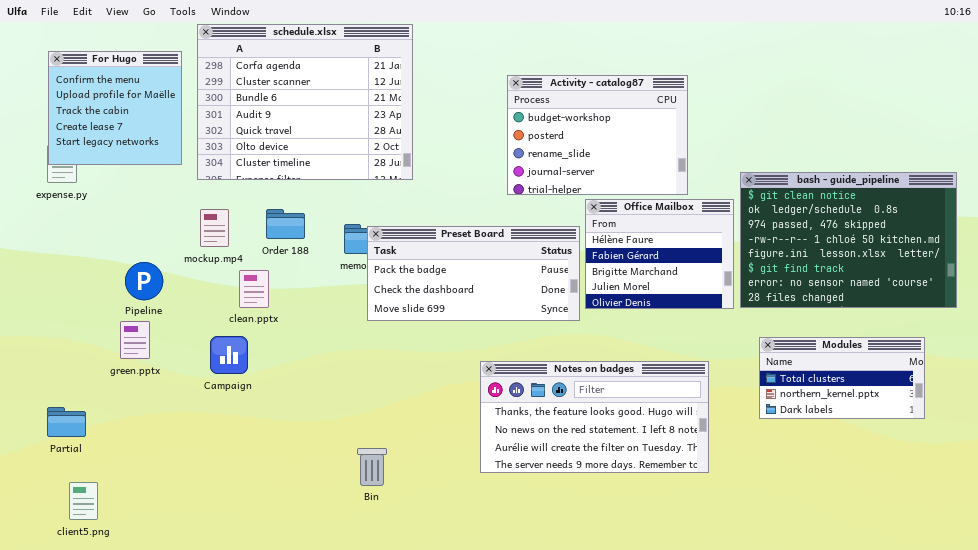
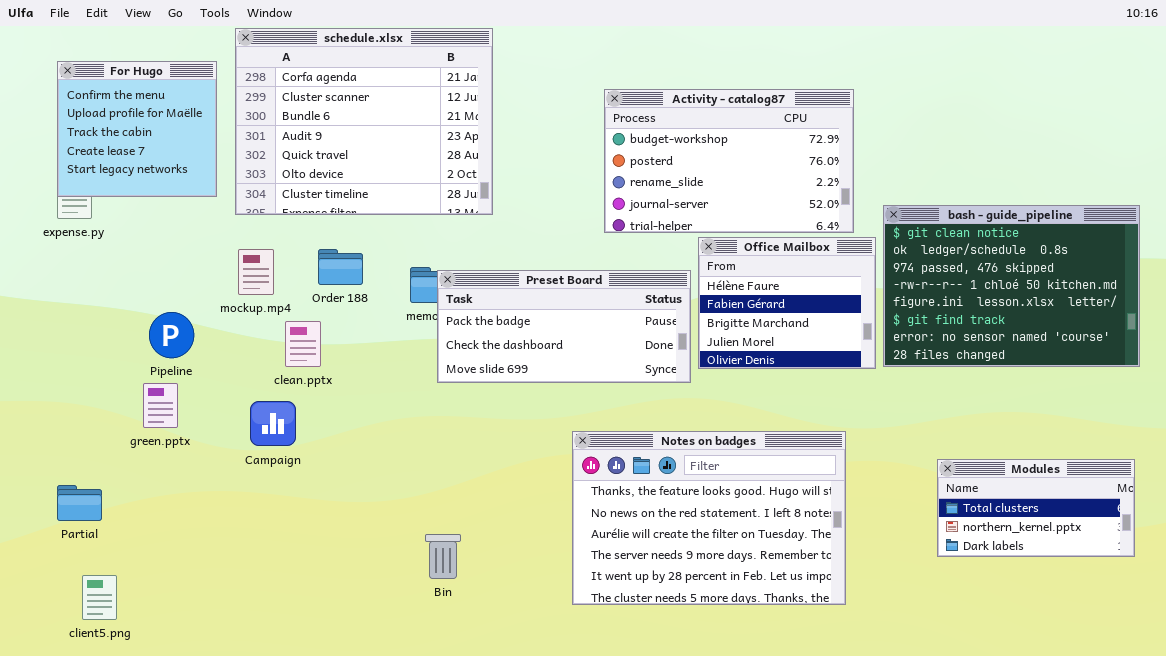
Activity - catalog87: [507,75,688,195] -> [604,89,854,233], resized
Modules: [759,337,925,419] -> [937,459,1135,557], moved
Notes on badges: [480,361,709,473] -> [572,431,846,605], resized

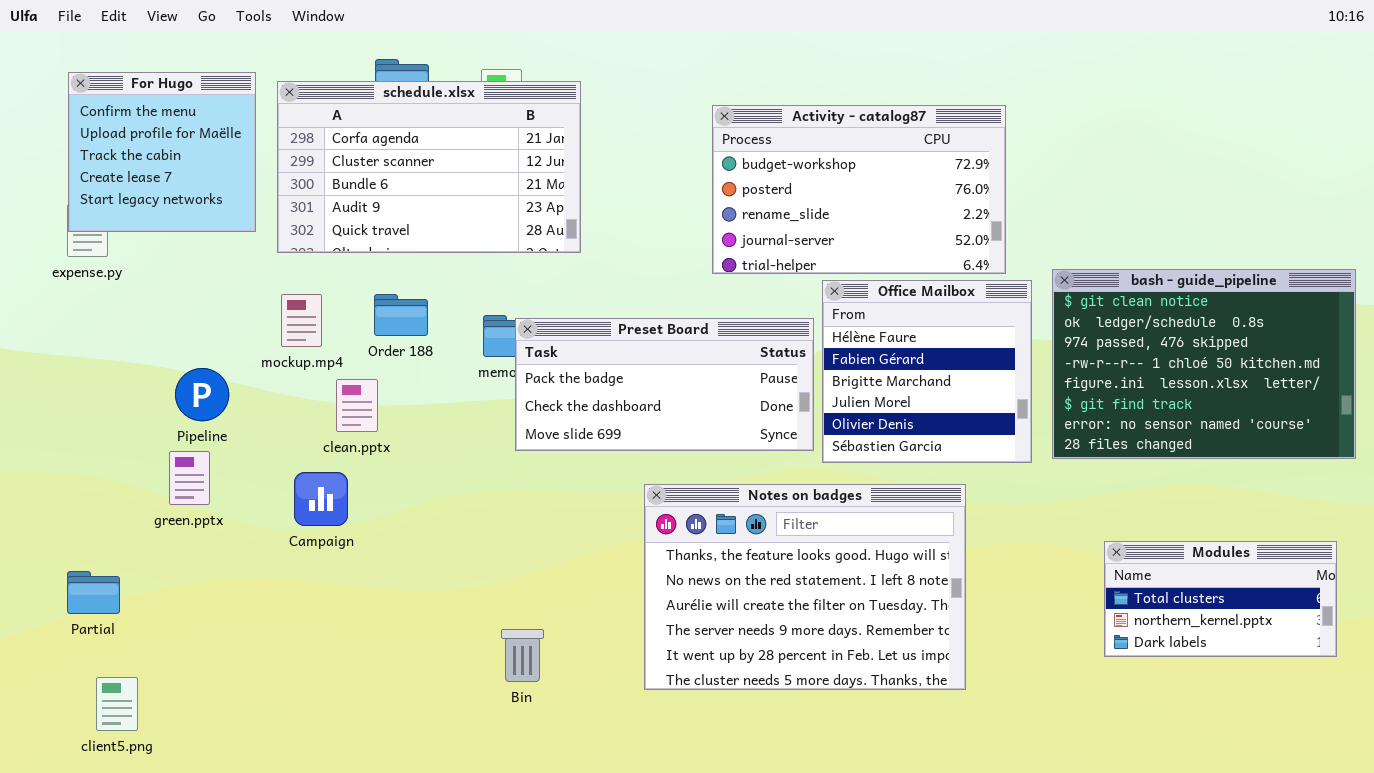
schedule.xlsx: [235,28,493,215] -> [277,81,581,253], resized
bash - guide_pipeline: [883,205,1140,367] -> [1052,269,1356,459], moved
Office Mailbox: [698,237,876,369] -> [822,280,1032,463], resized
Notes on badges: [572,431,846,605] -> [644,484,966,690], moved

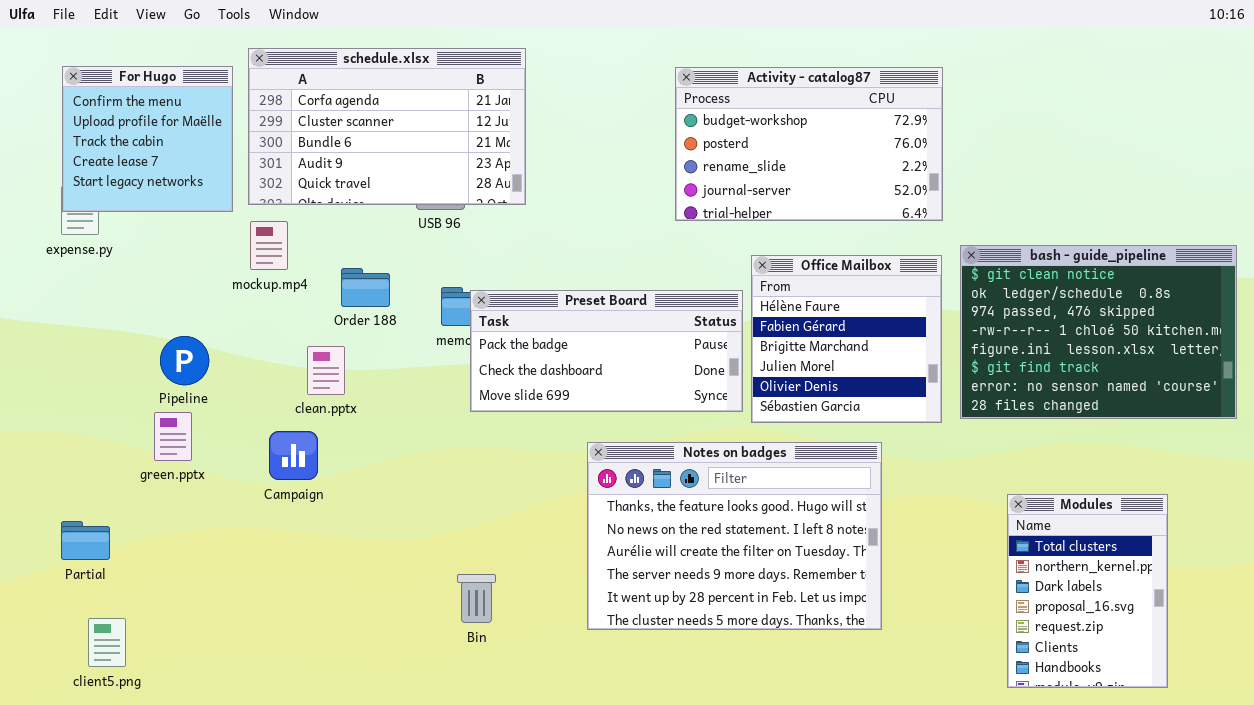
schedule.xlsx: [277,81,581,253] -> [248,48,526,205], moved
Activity - catalog87: [712,105,1006,274] -> [675,67,943,221], moved
mockup.mp4: [281,294,322,347] -> [250,221,288,270], moved
Modules: [1104,541,1337,657] -> [1007,494,1168,688], resized

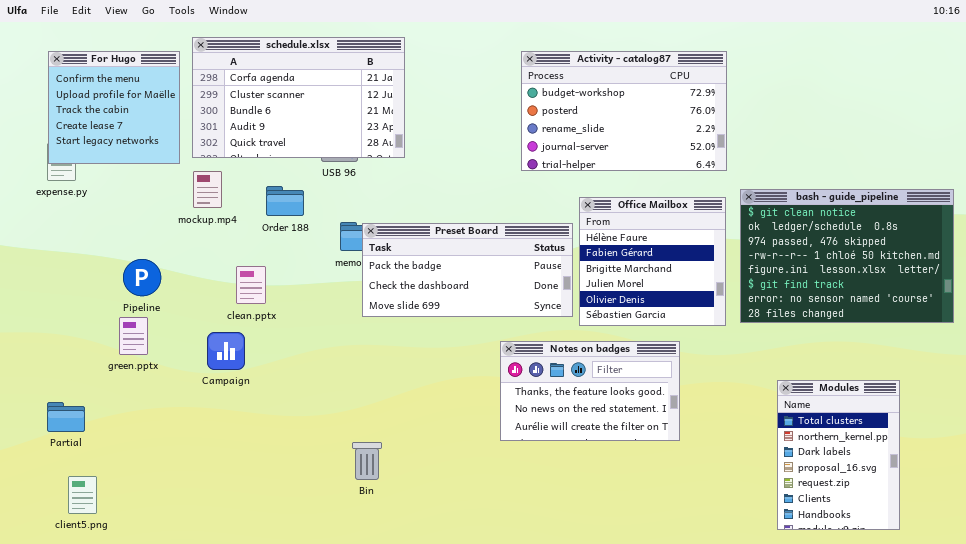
Order 188: [341,268,390,307] -> [266,186,304,216], moved
Notes on badges: [587,442,882,630] -> [500,341,680,441], resized

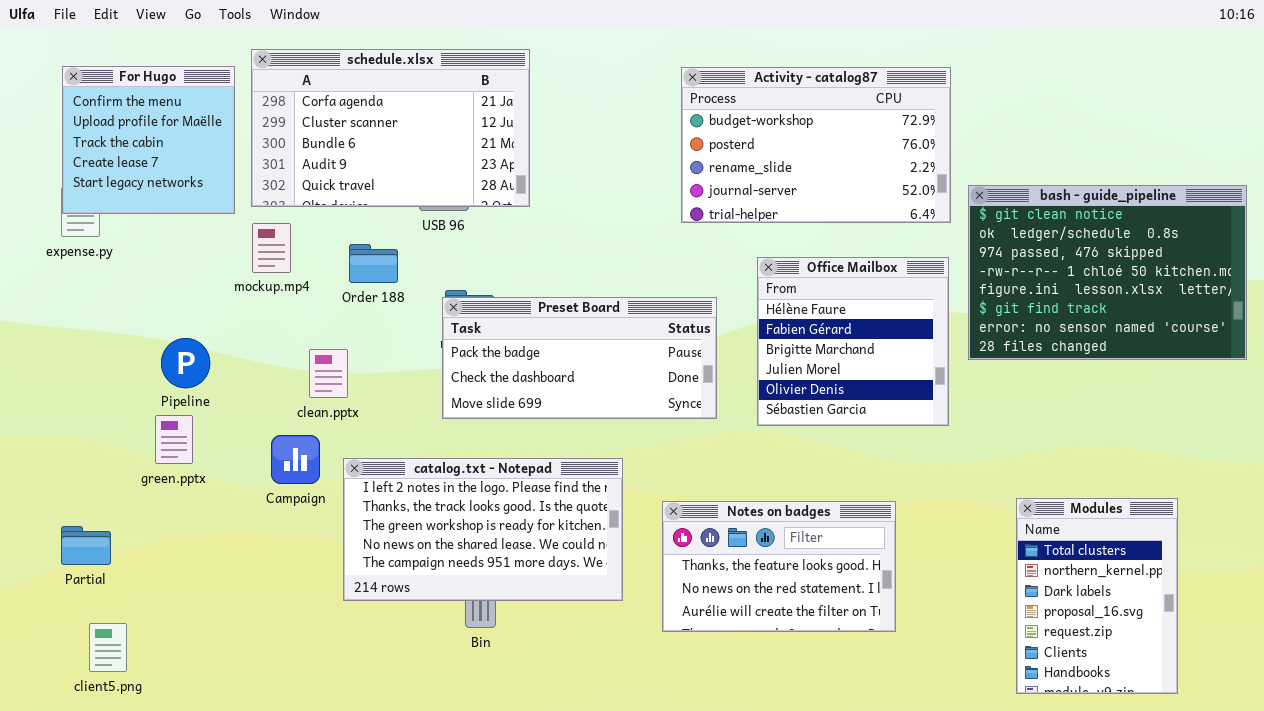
bash - guide_pipeline: [740,189,954,323] -> [968,185,1247,360], moved
Preset Board: [362,223,573,317] -> [442,297,717,419], moved
Notes on badges: [500,341,680,441] -> [662,501,896,632], moved
catalog.txt - Notepad: none -> [343,458,623,601], opened

